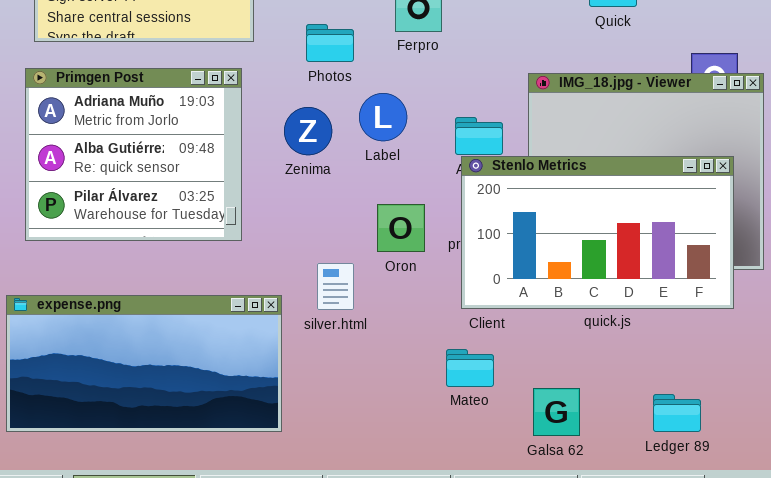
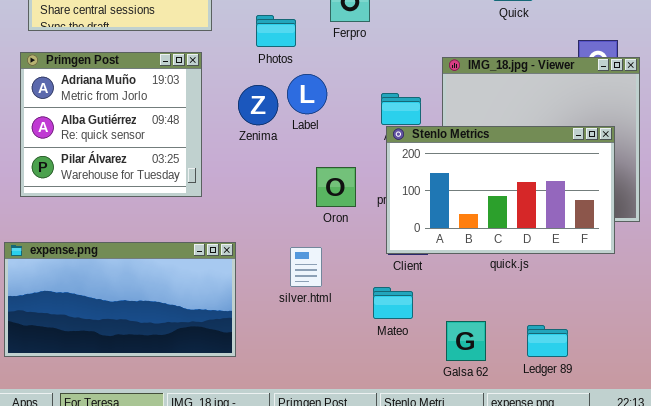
Label: [359,93,407,141] -> [287,74,327,114], moved
silver.html: [317,263,354,310] -> [290,247,322,287], moved
Ledger 89: [653,394,701,432] -> [527,325,568,357], moved

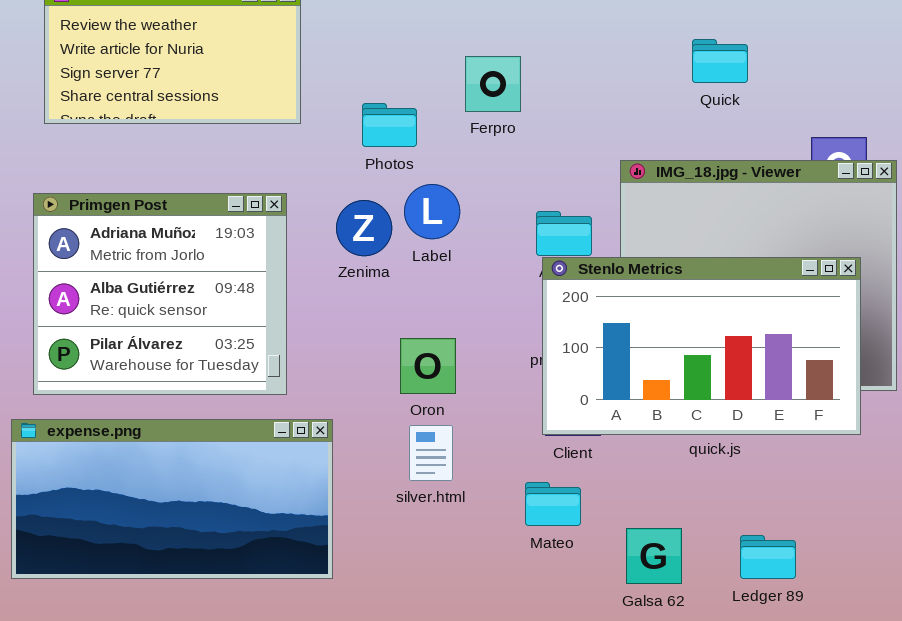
Primgen Post: [20,52,202,197] -> [33,193,287,395], moved
Oron: [316,167,356,207] -> [400,338,456,394], moved

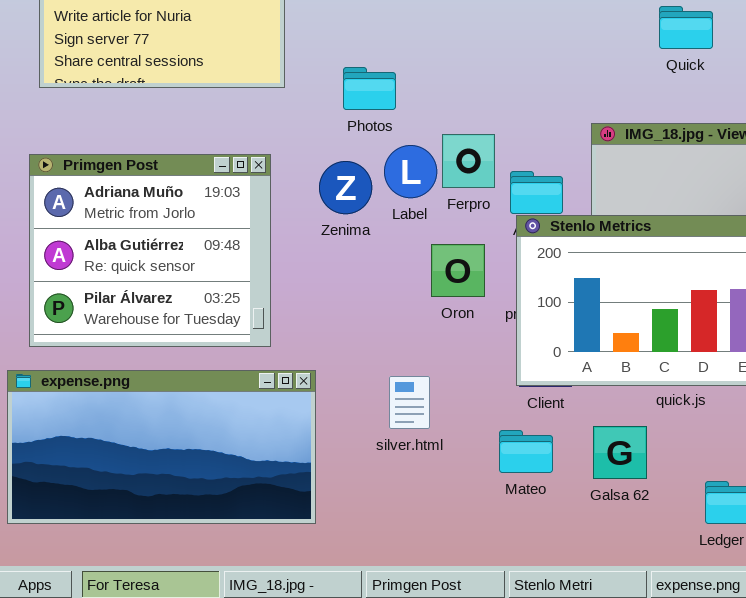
Ferpro: [465,56,521,112] -> [442,134,495,188], moved
Oron: [400,338,456,394] -> [431,244,485,297], moved
Galsa 62: [626,528,682,584] -> [593,426,647,479], moved

